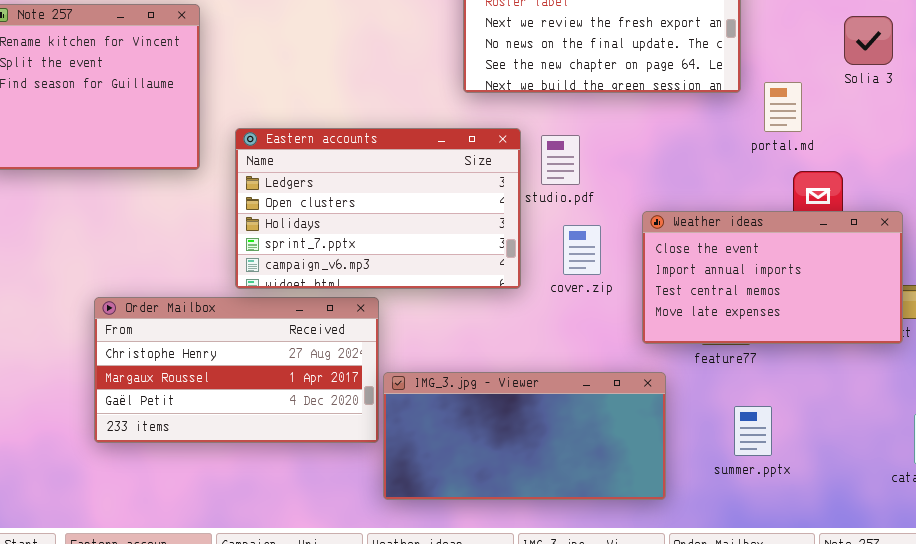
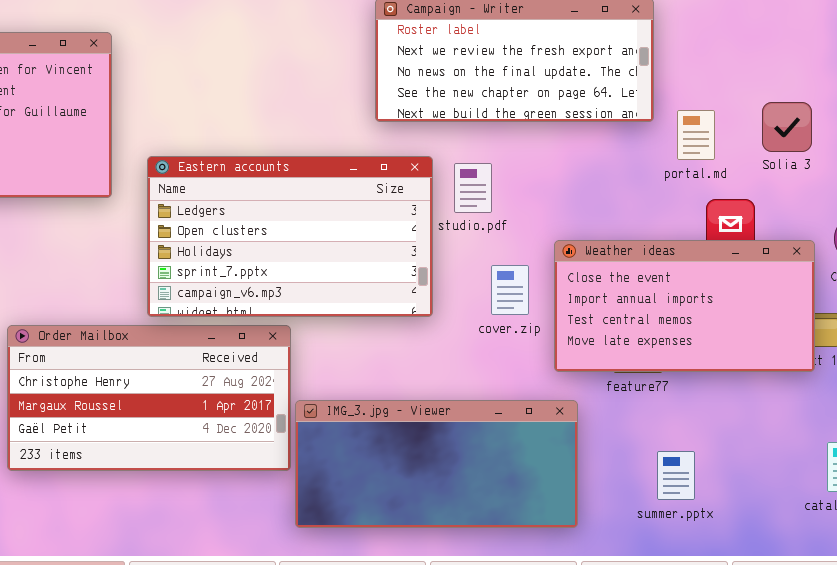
Solia 3: [844,16,893,65] -> [762,102,812,152], moved
cover.zip: [563,225,601,275] -> [491,265,529,315], moved
summer.pptx: [734,406,772,456] -> [657,451,695,500], moved

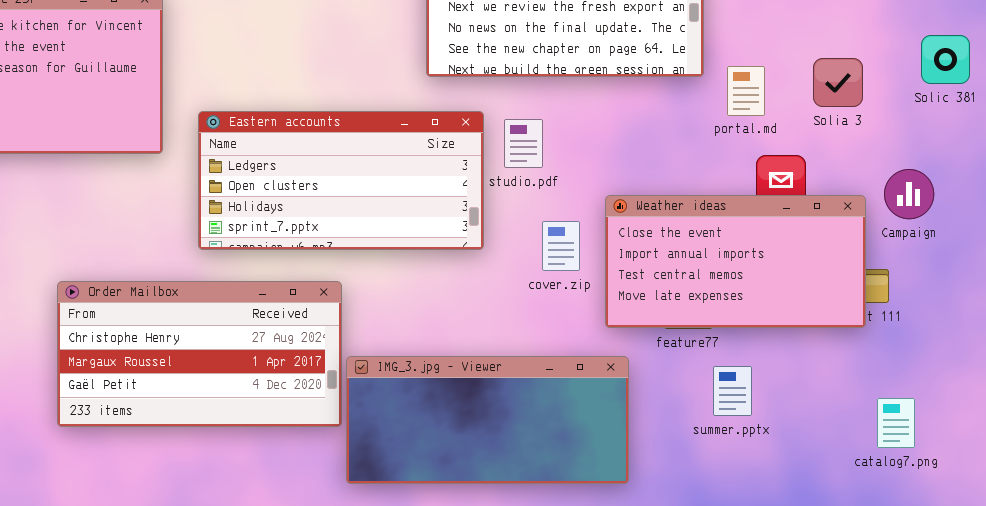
Eastern accounts: [147,156,433,317] -> [198,111,484,250], resized
summer.pptx: [657,451,695,500] -> [713,366,752,416], moved

